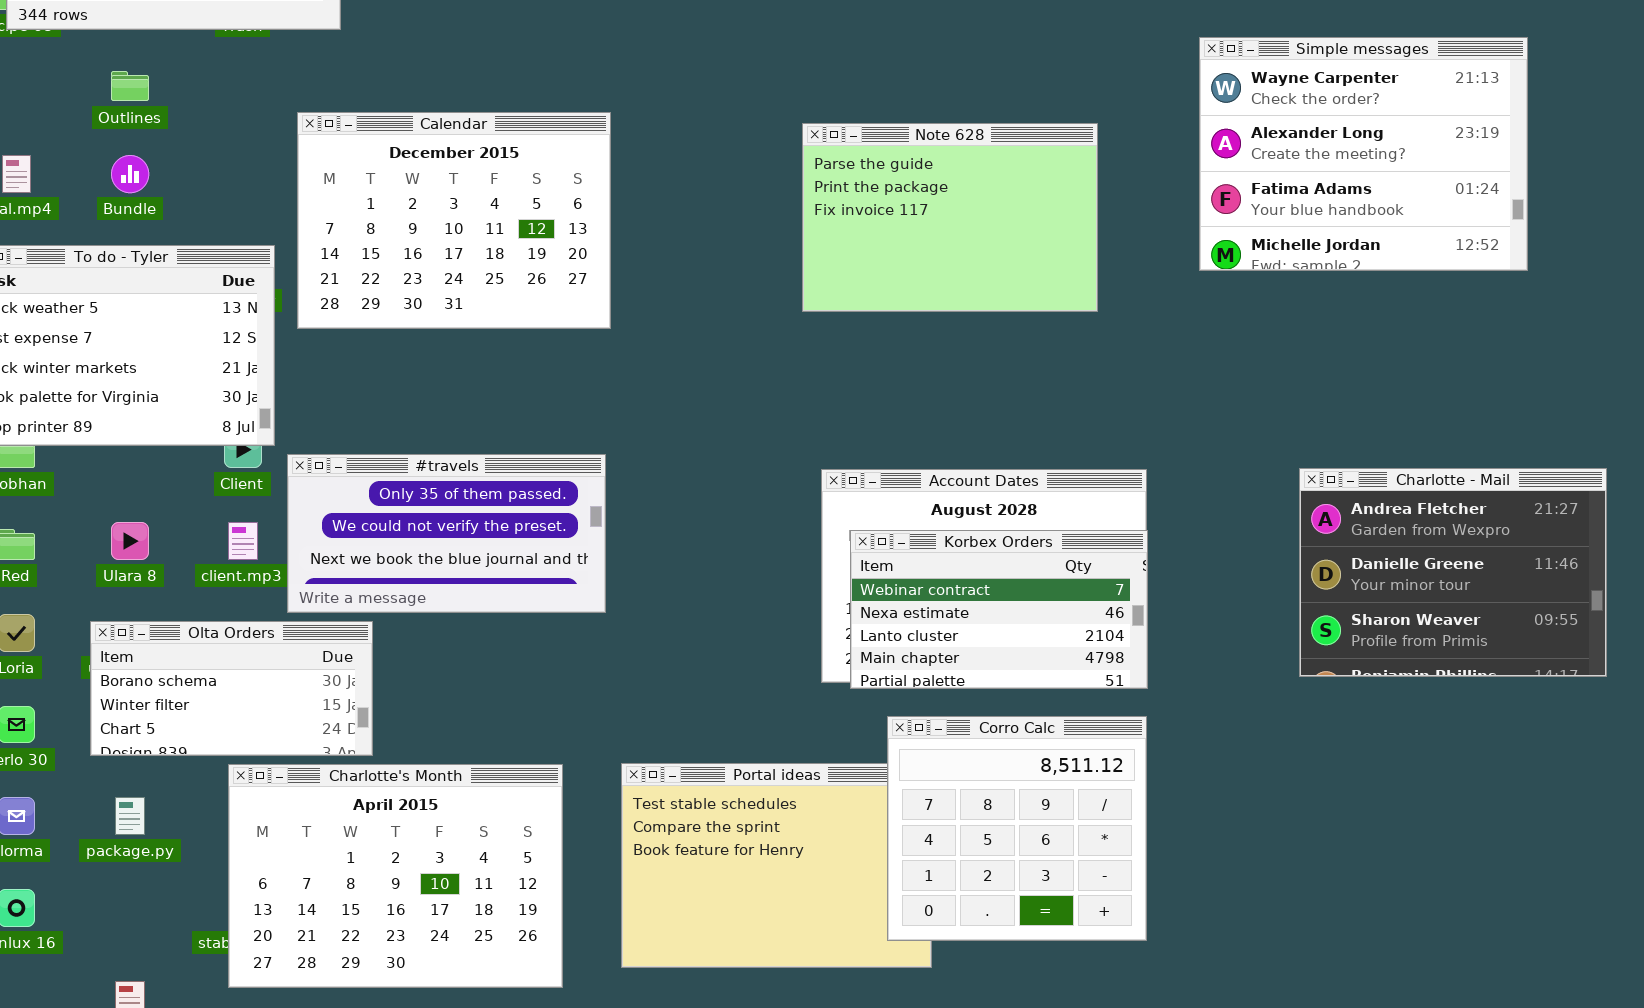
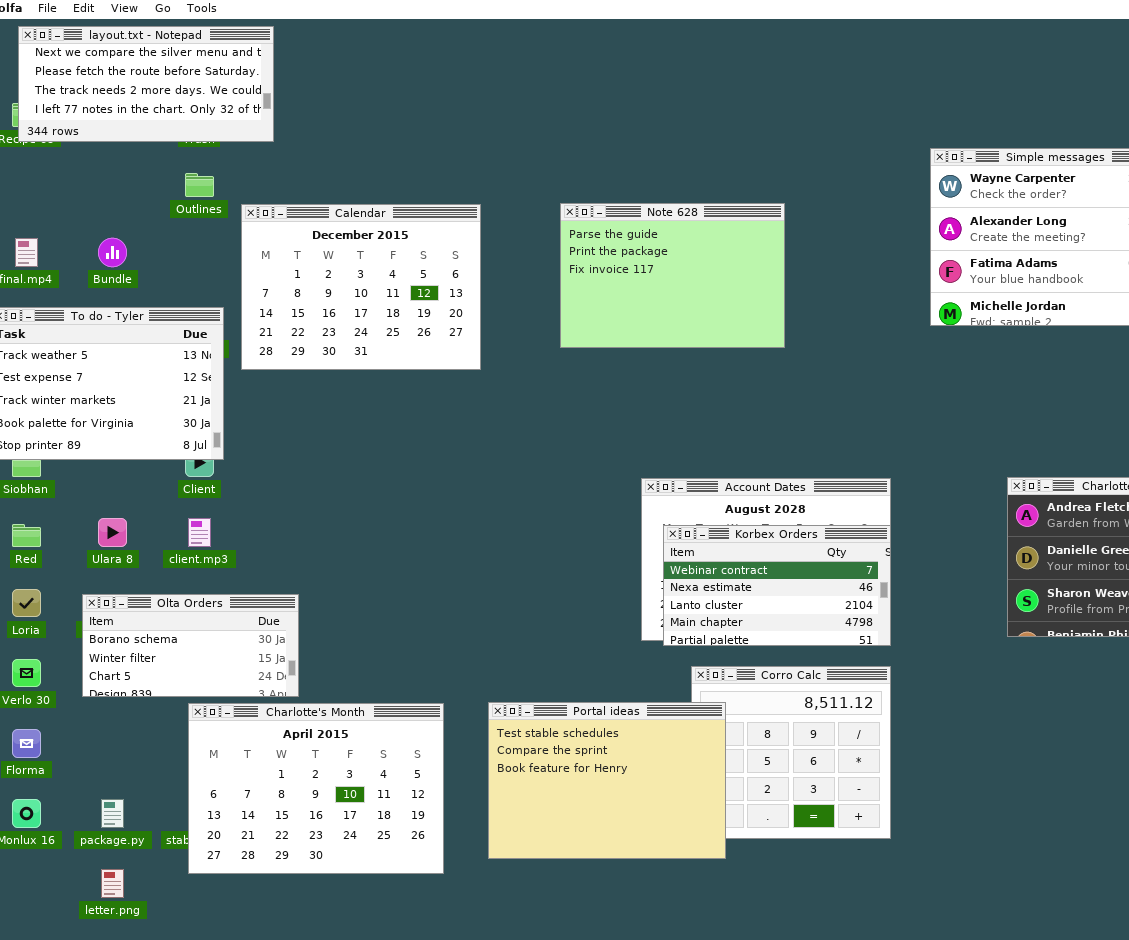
Outlines: [111,71,149,101] -> [185,173,214,197], moved
Note 628: [802,123,1098,312] -> [560,203,785,348], moved
#travels: [287,454,606,613] -> none, closed
Portal ideas: [621,763,932,968] -> [488,702,726,859], raised
package.py: [115,797,145,835] -> [101,799,124,828], moved

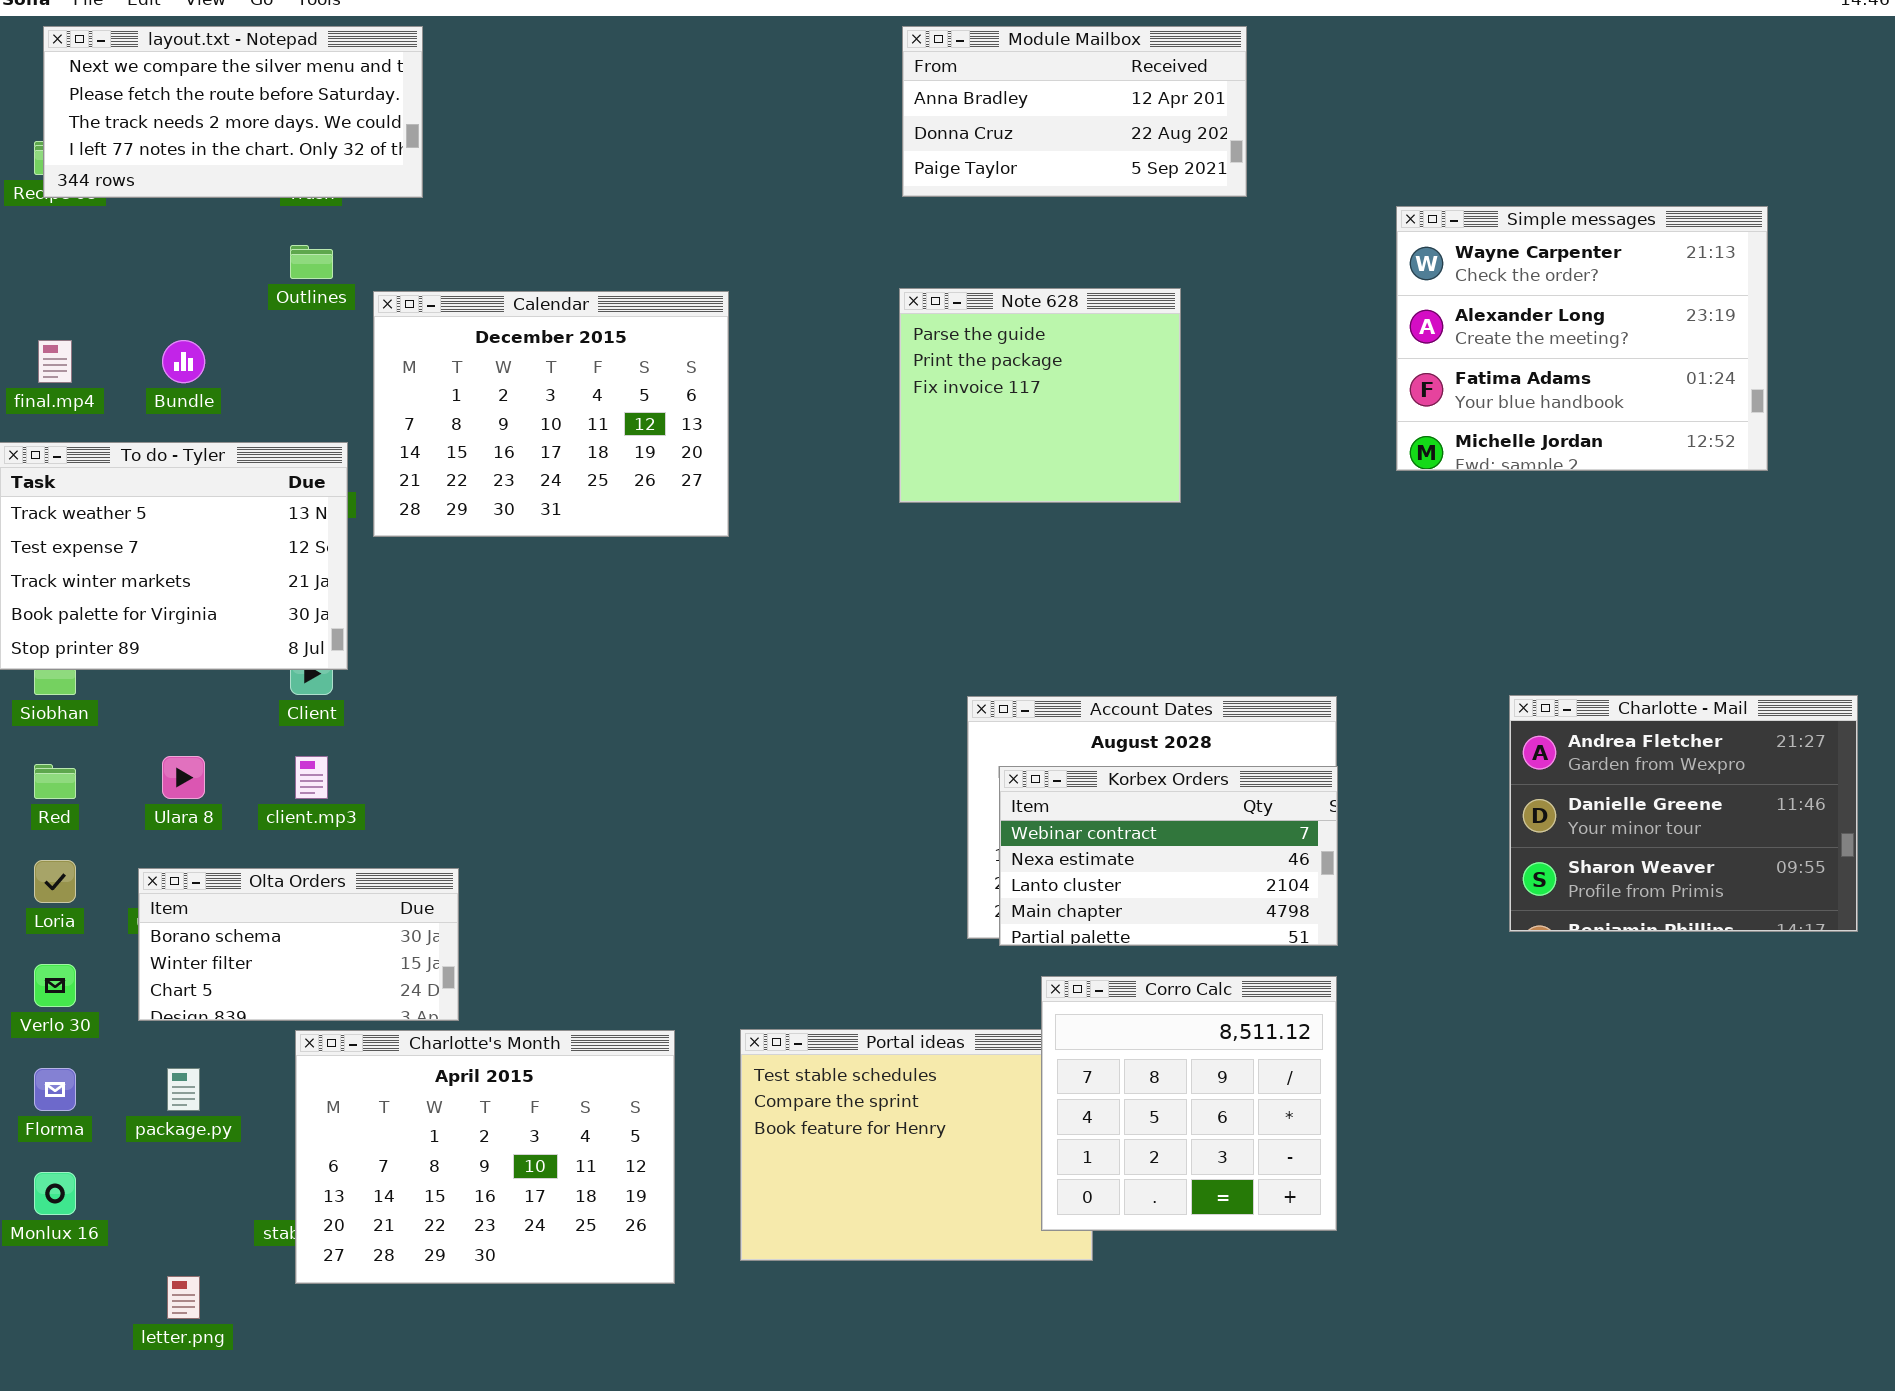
Module Mailbox: none -> [902,26,1247,197], opened
Note 628: [560,203,785,348] -> [899,288,1181,503], resized
Corro Calc: [691,666,891,839] -> [1041,976,1337,1231], raised
package.py: [101,799,124,828] -> [167,1068,200,1111], moved

